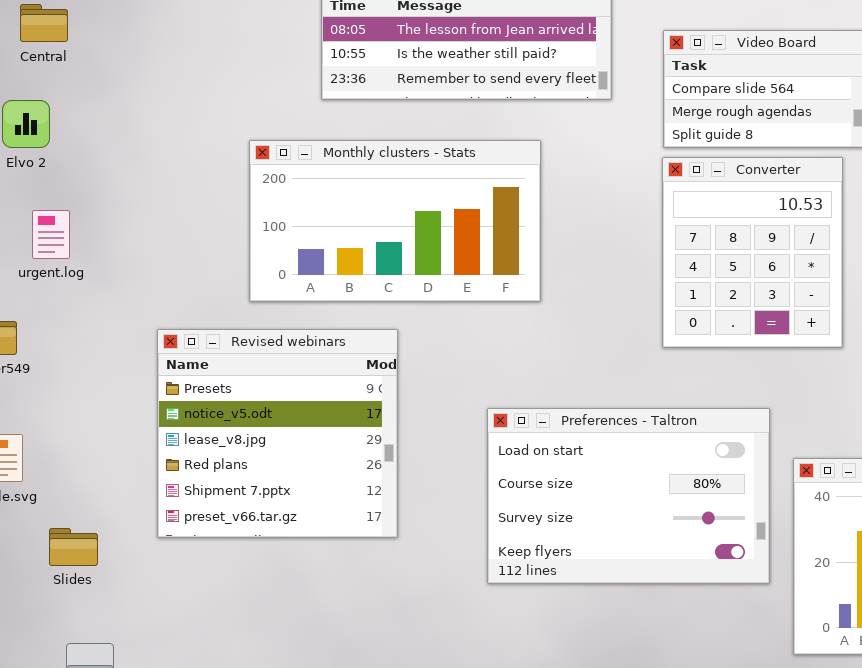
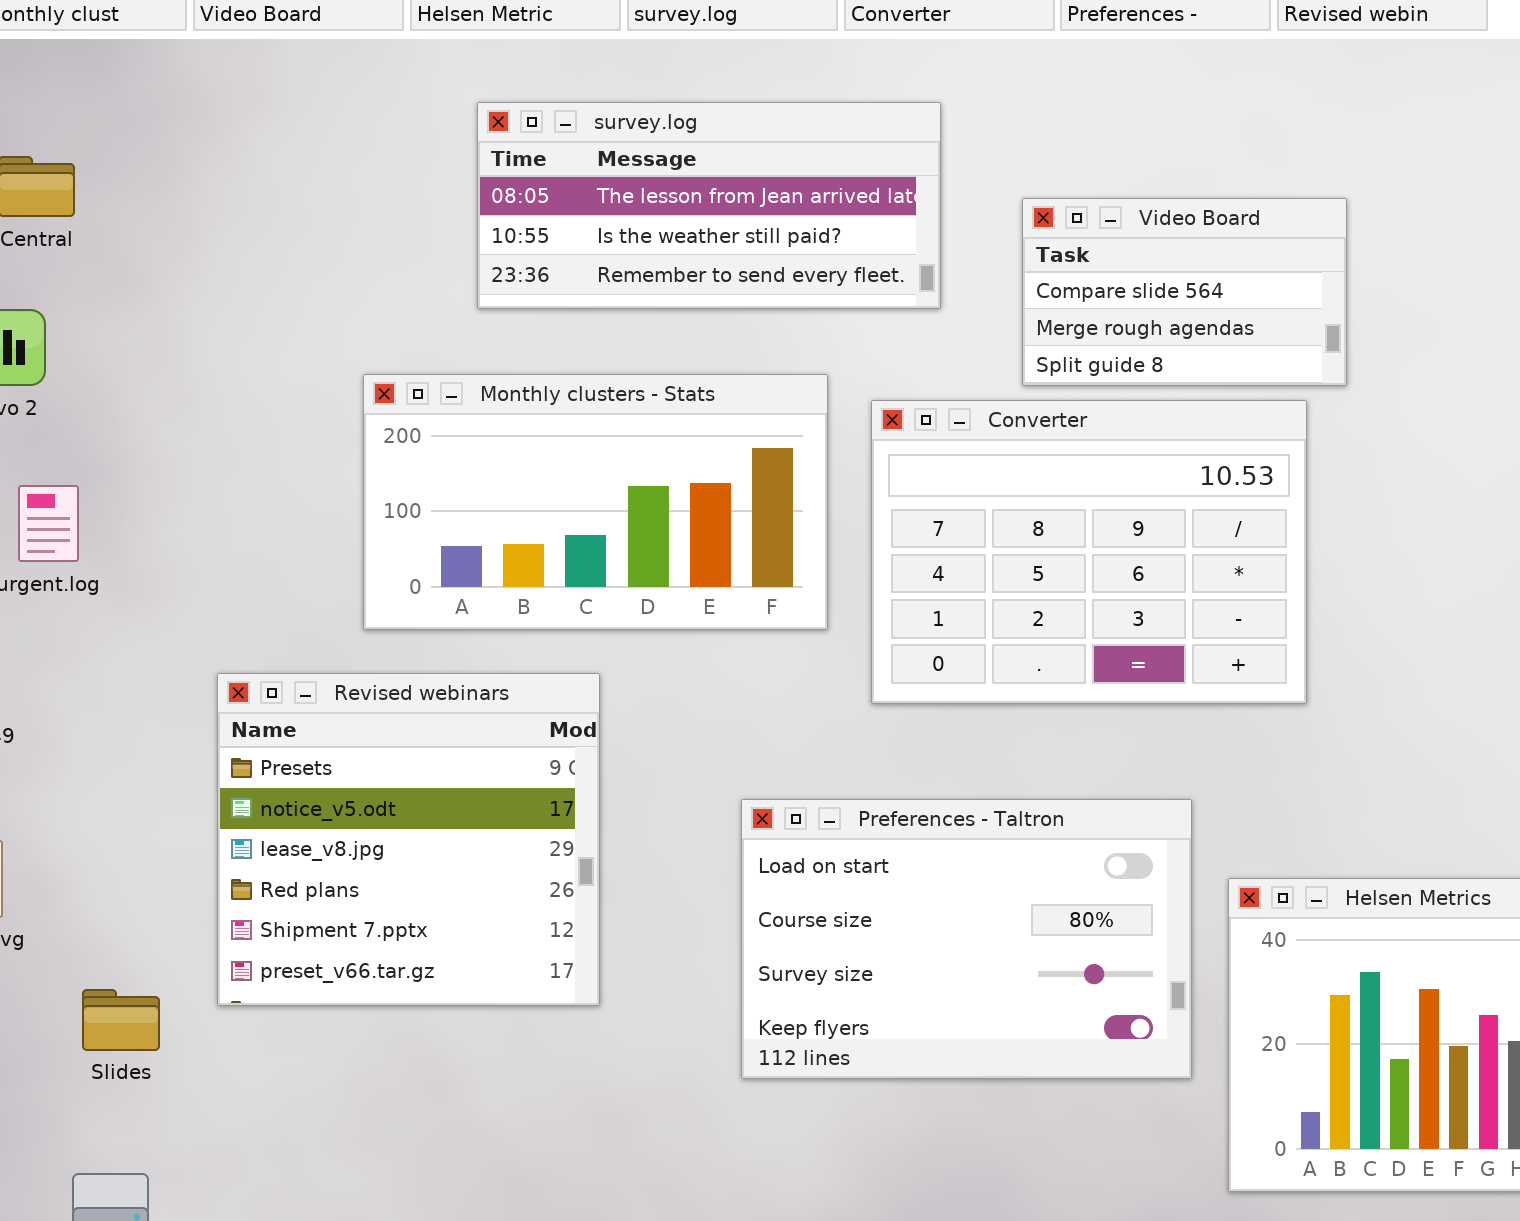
Converter: [662,157,843,348] -> [871,400,1307,704], resized
Slides: [49,528,98,566] -> [82,989,160,1051], moved

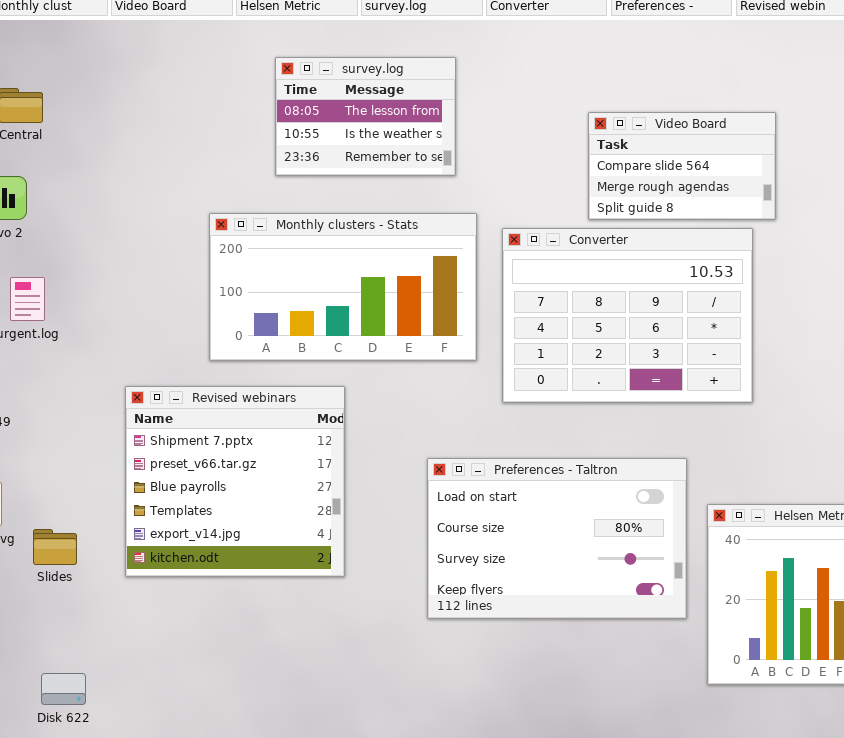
survey.log: [477,102,941,309] -> [275,57,456,176], resized
Revised webinars: [217,673,600,1006] -> [125,386,345,577], scrolled down 4 rows
Slides: [82,989,160,1051] -> [33,529,77,565], moved

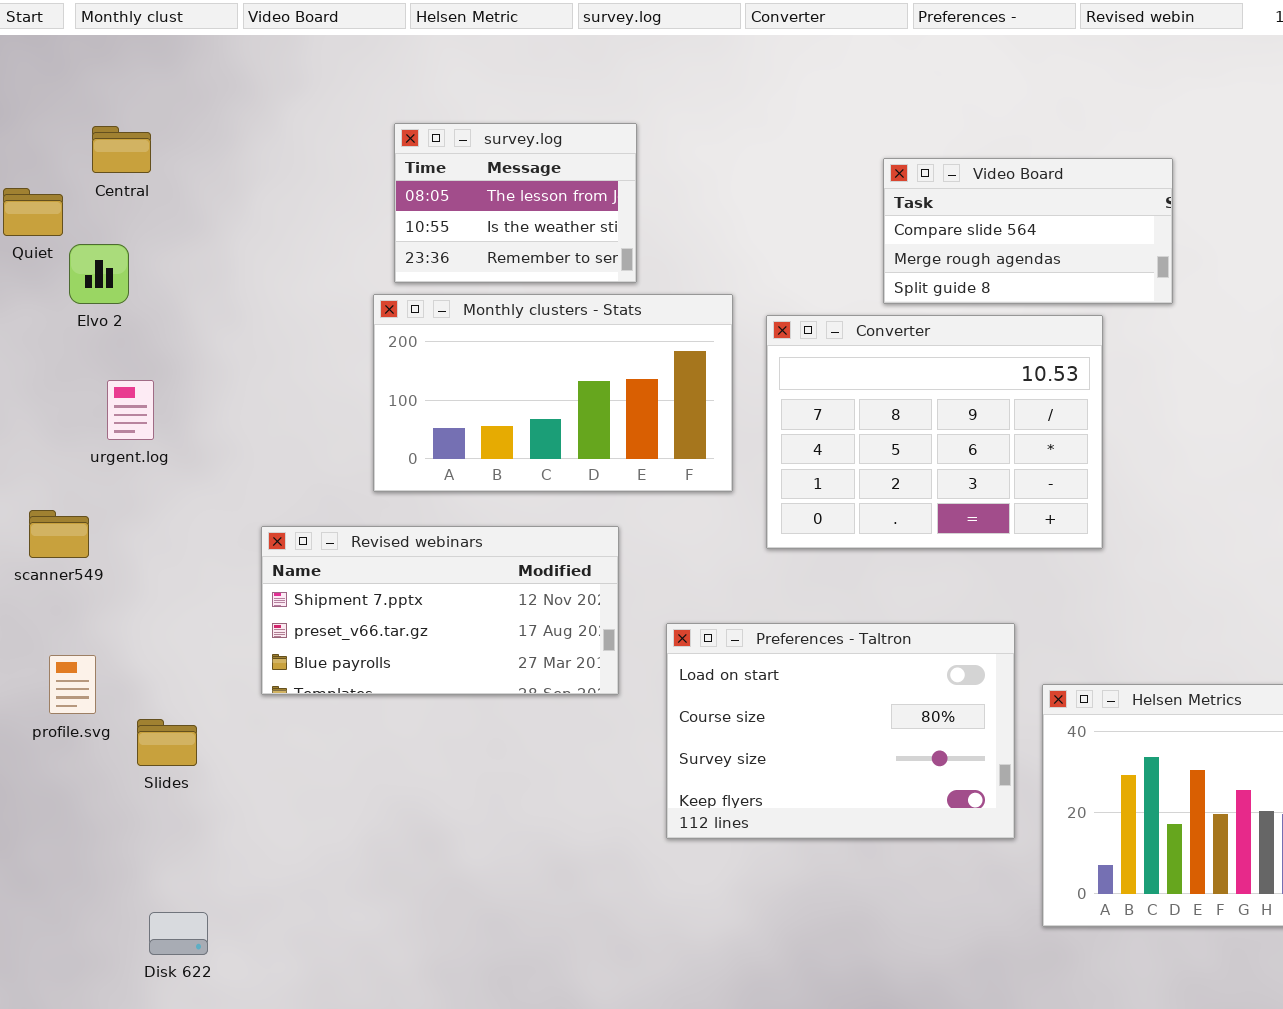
survey.log: [275,57,456,176] -> [394,123,637,283], moved
Video Board: [588,112,776,220] -> [883,158,1173,304], resized
Revised webinars: [125,386,345,577] -> [261,526,619,695], resized

